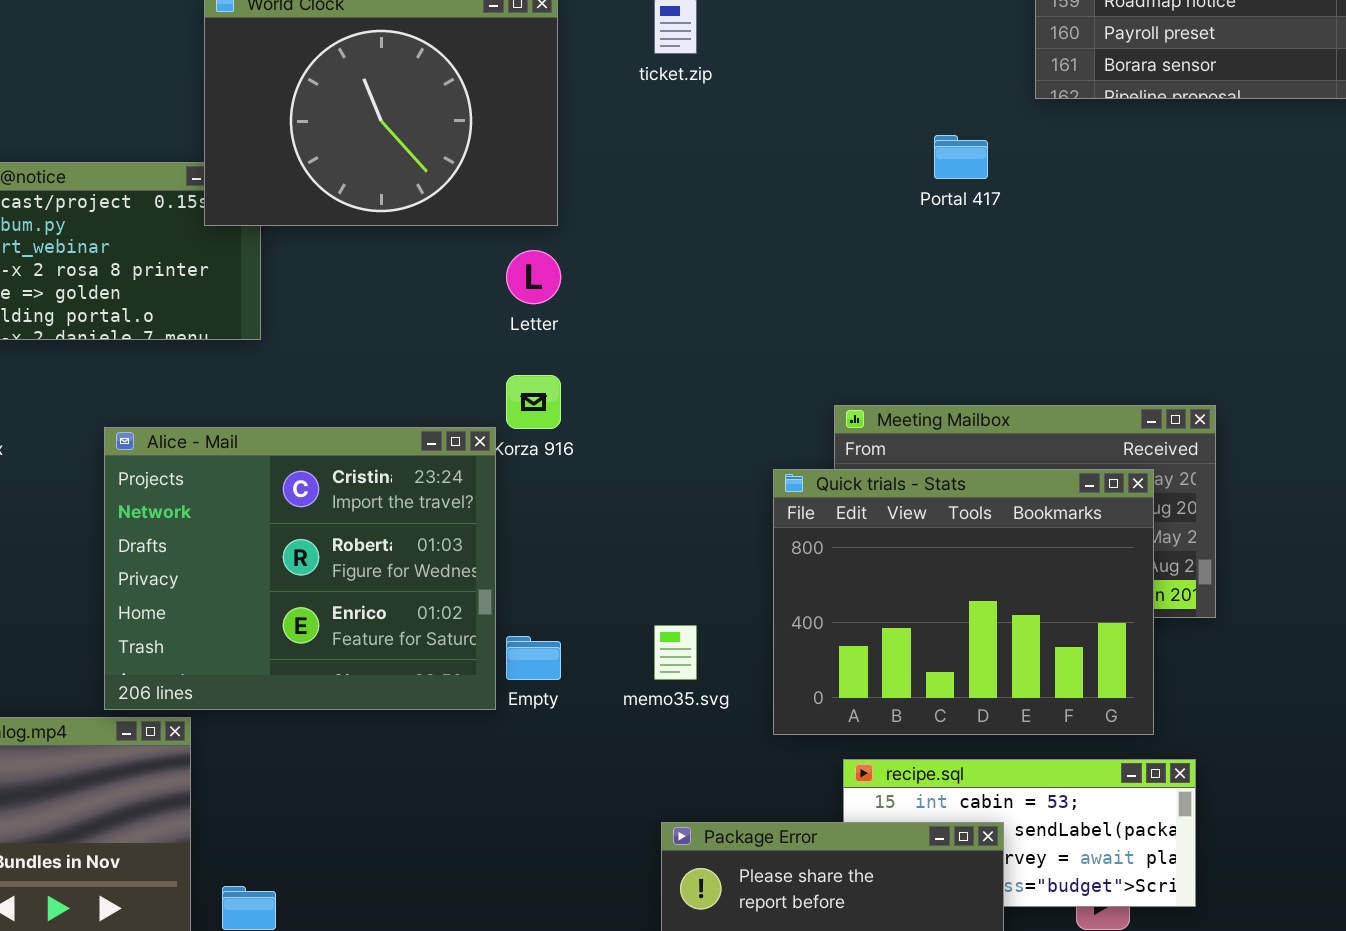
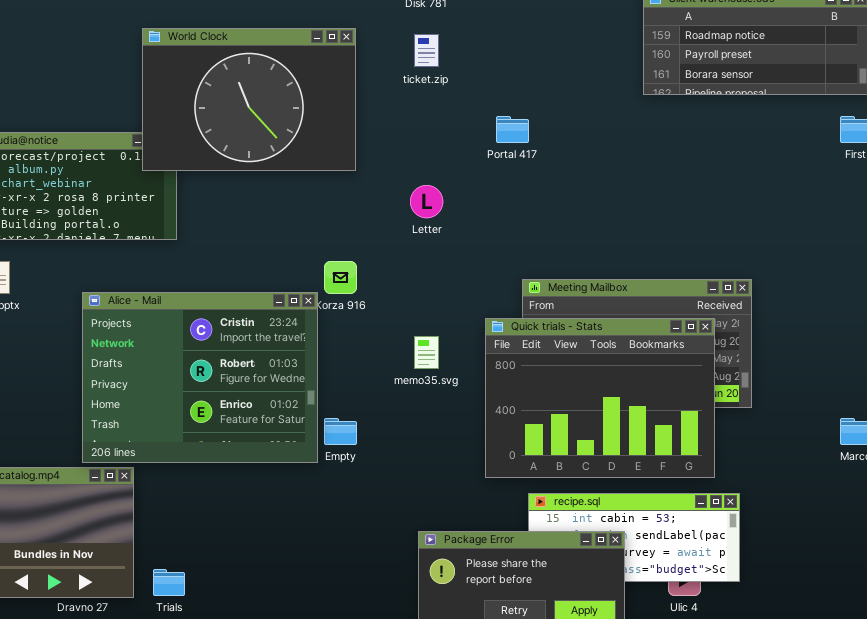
Portal 417: [934,135,988,179] -> [496,116,529,143], moved
Letter: [506,250,561,304] -> [410,185,443,218], moved
memo35.svg: [654,625,697,680] -> [414,336,439,369], moved

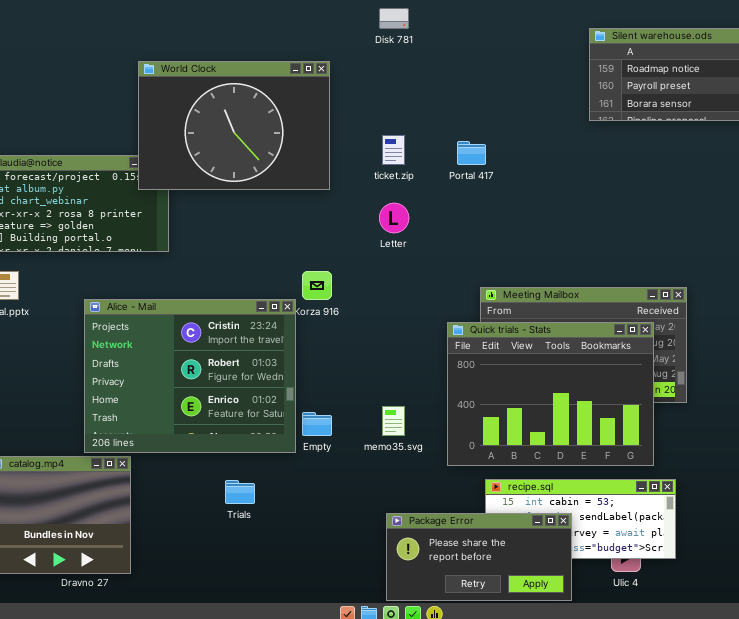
ticket.zip: [414,34,439,67] -> [382,135,405,165], moved
memo35.svg: [414,336,439,369] -> [382,406,405,436], moved
Trials: [153,569,185,596] -> [225,480,255,504], moved

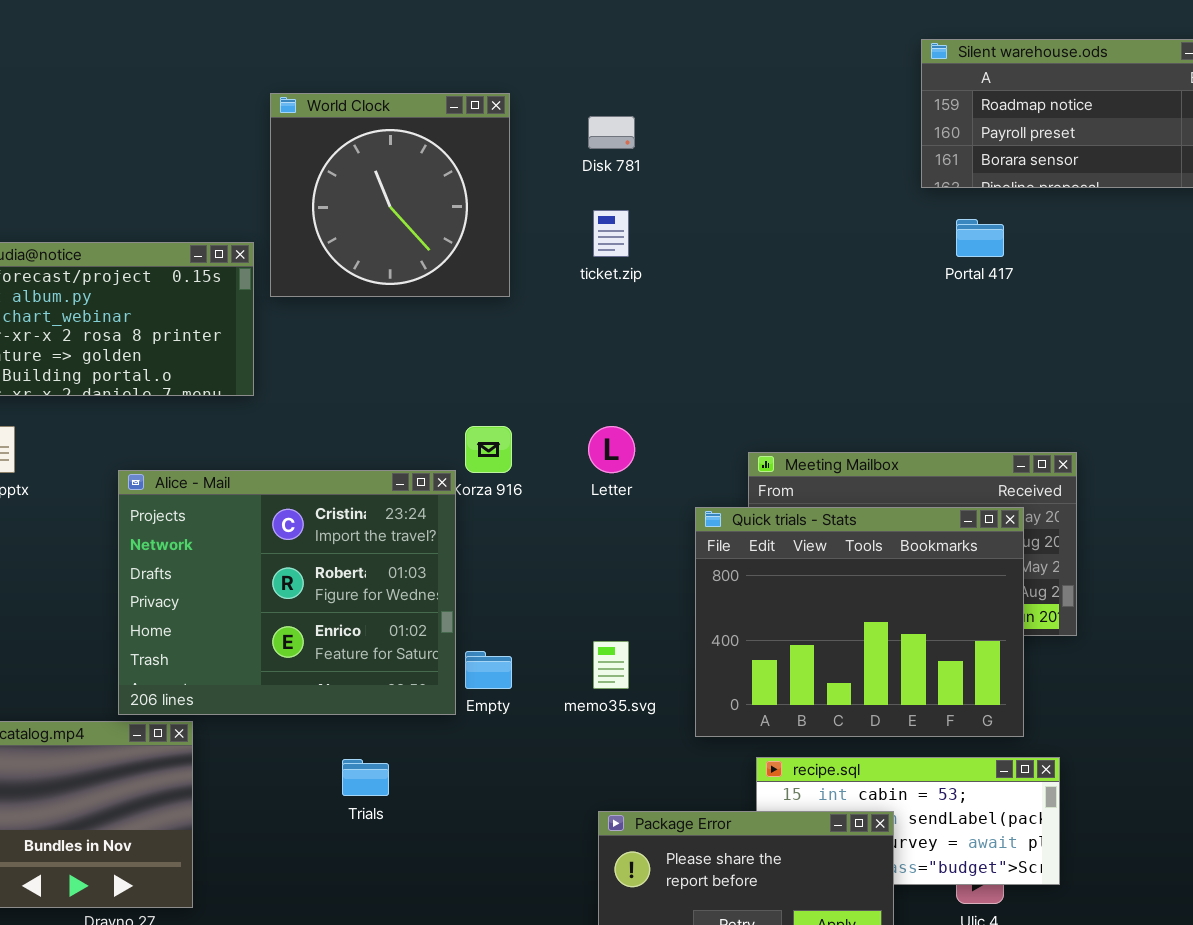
Disk 781: [379,8,409,29] -> [588,116,635,149], moved
World Clock: [138,61,330,190] -> [270,93,510,297], resized
Portal 417: [457,141,486,165] -> [956,219,1004,257], moved
Letter: [379,203,409,233] -> [588,426,635,473], moved

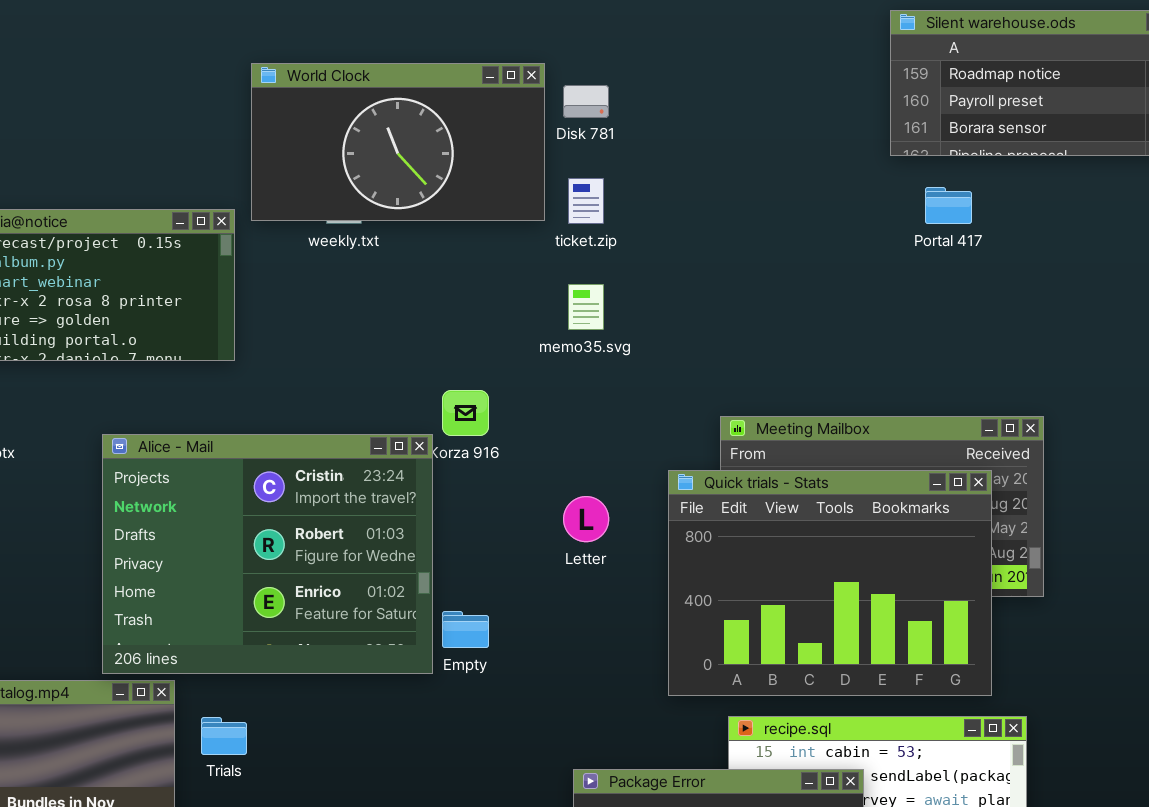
World Clock: [270,93,510,297] -> [251,63,545,221], resized
Letter: [588,426,635,473] -> [563,496,609,542], moved
memo35.svg: [593,641,629,689] -> [568,284,604,330], moved
Trials: [342,759,389,796] -> [201,717,247,755], moved

